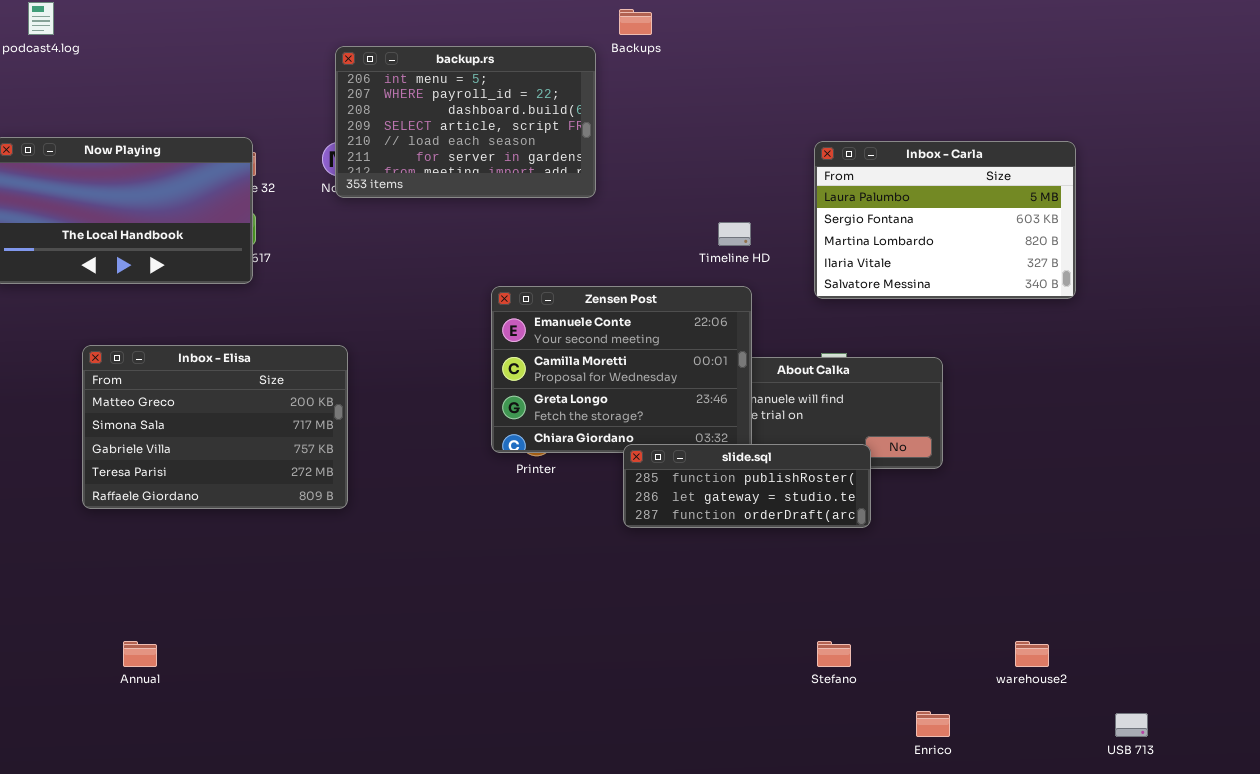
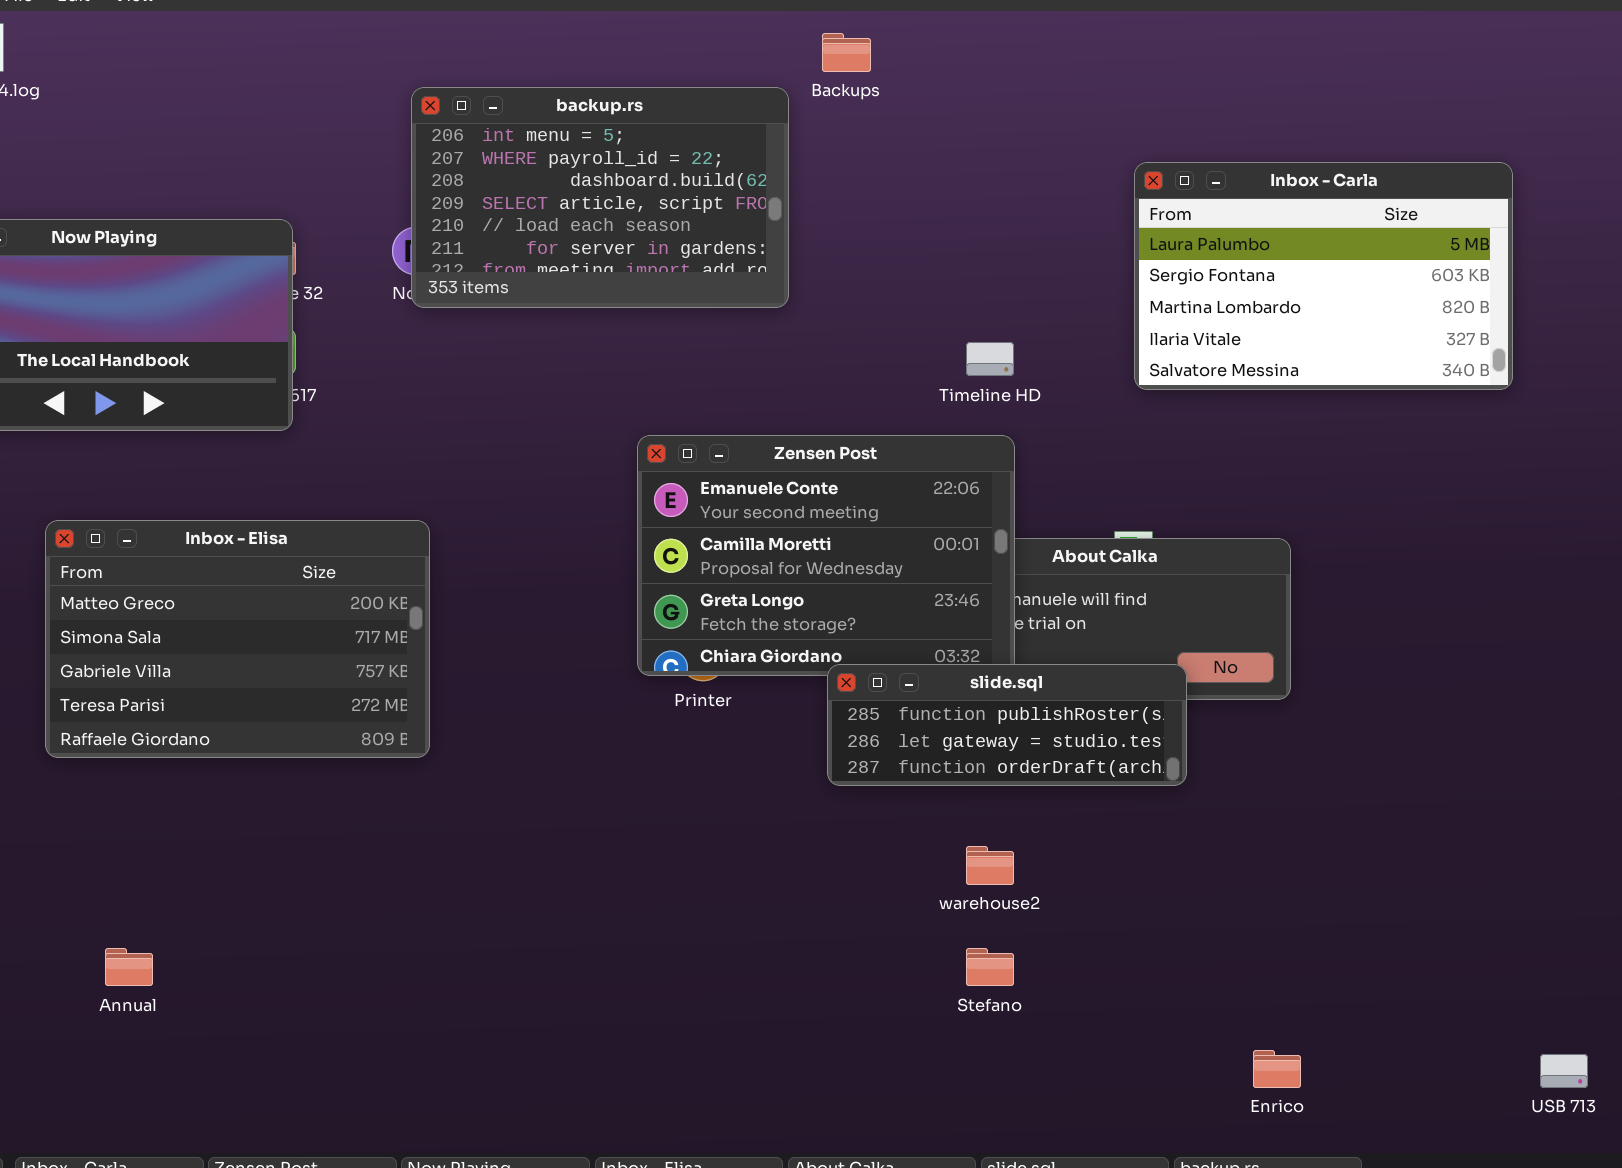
Inbox - Carla: [814,141,1076,299] -> [1134,162,1513,390], moved
Stefano: [817,641,851,667] -> [966,948,1014,986], moved
warehouse2: [1015,641,1049,667] -> [966,846,1014,885], moved

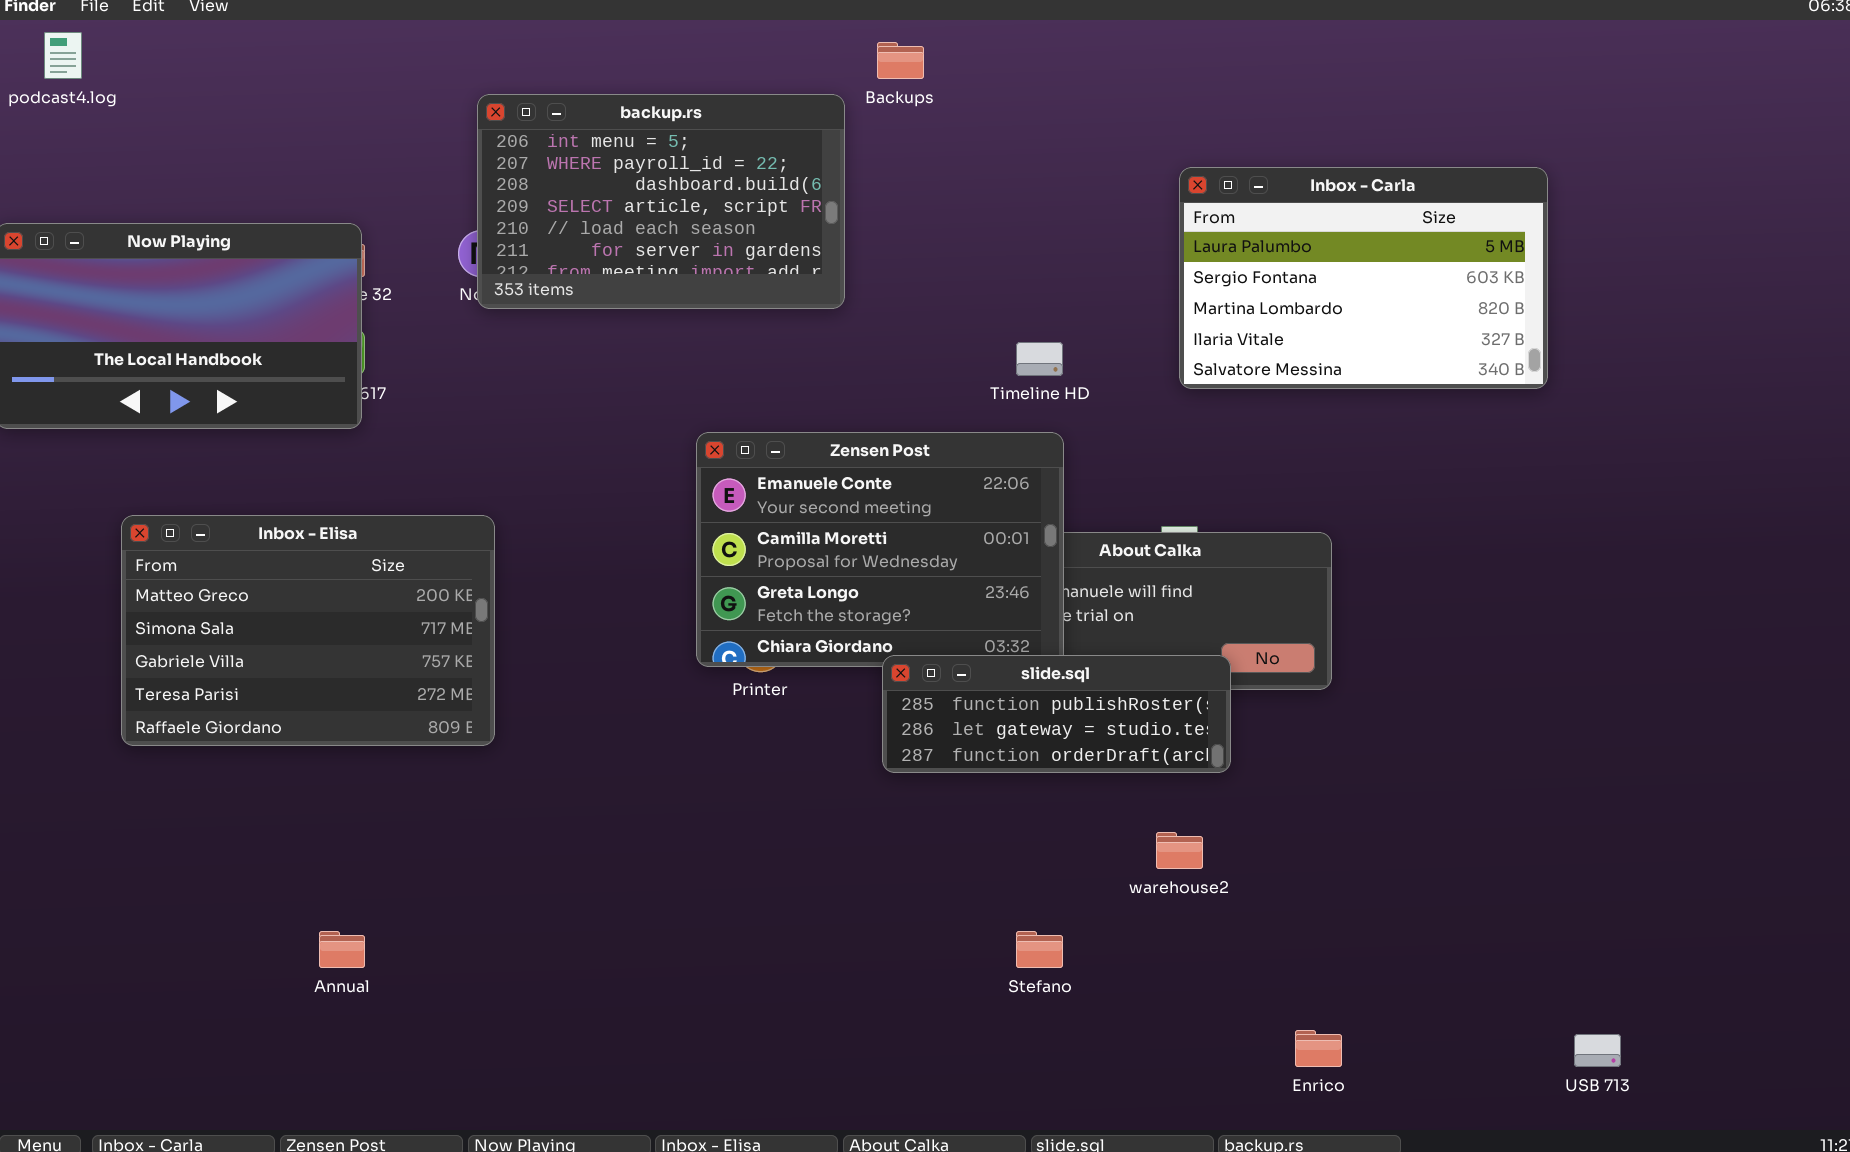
warehouse2: [966,846,1014,885] -> [1156,832,1203,869], moved
Annual: [105,948,153,986] -> [319,931,365,968], moved

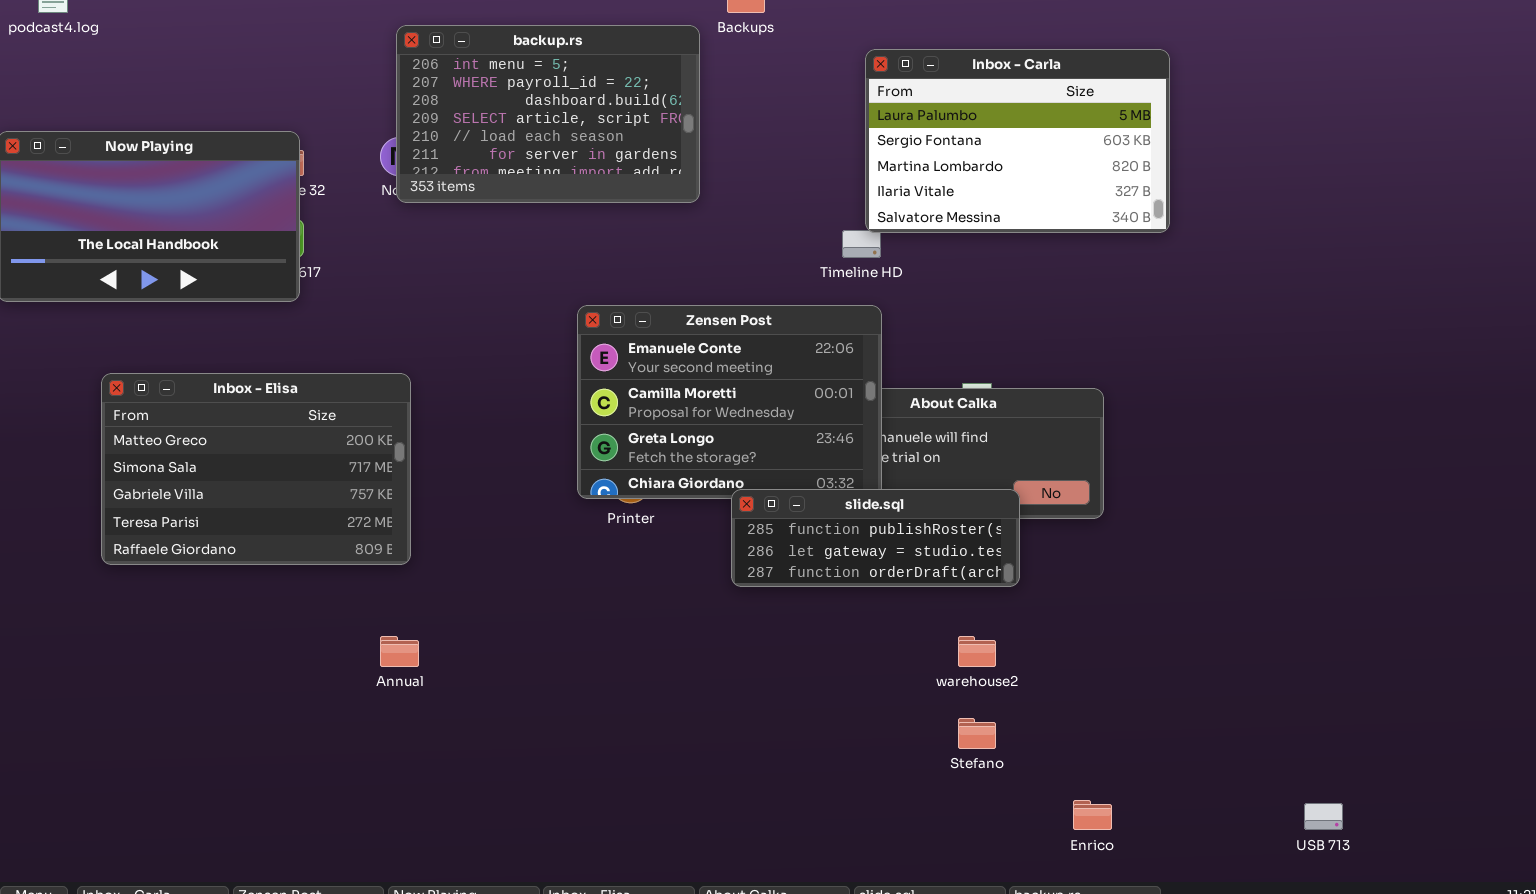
Inbox - Carla: [1179,167,1548,389] -> [865,49,1170,233], moved
Annual: [319,931,365,968] -> [380,636,419,667], moved
Stefano: [1016,931,1063,968] -> [958,718,996,749], moved

